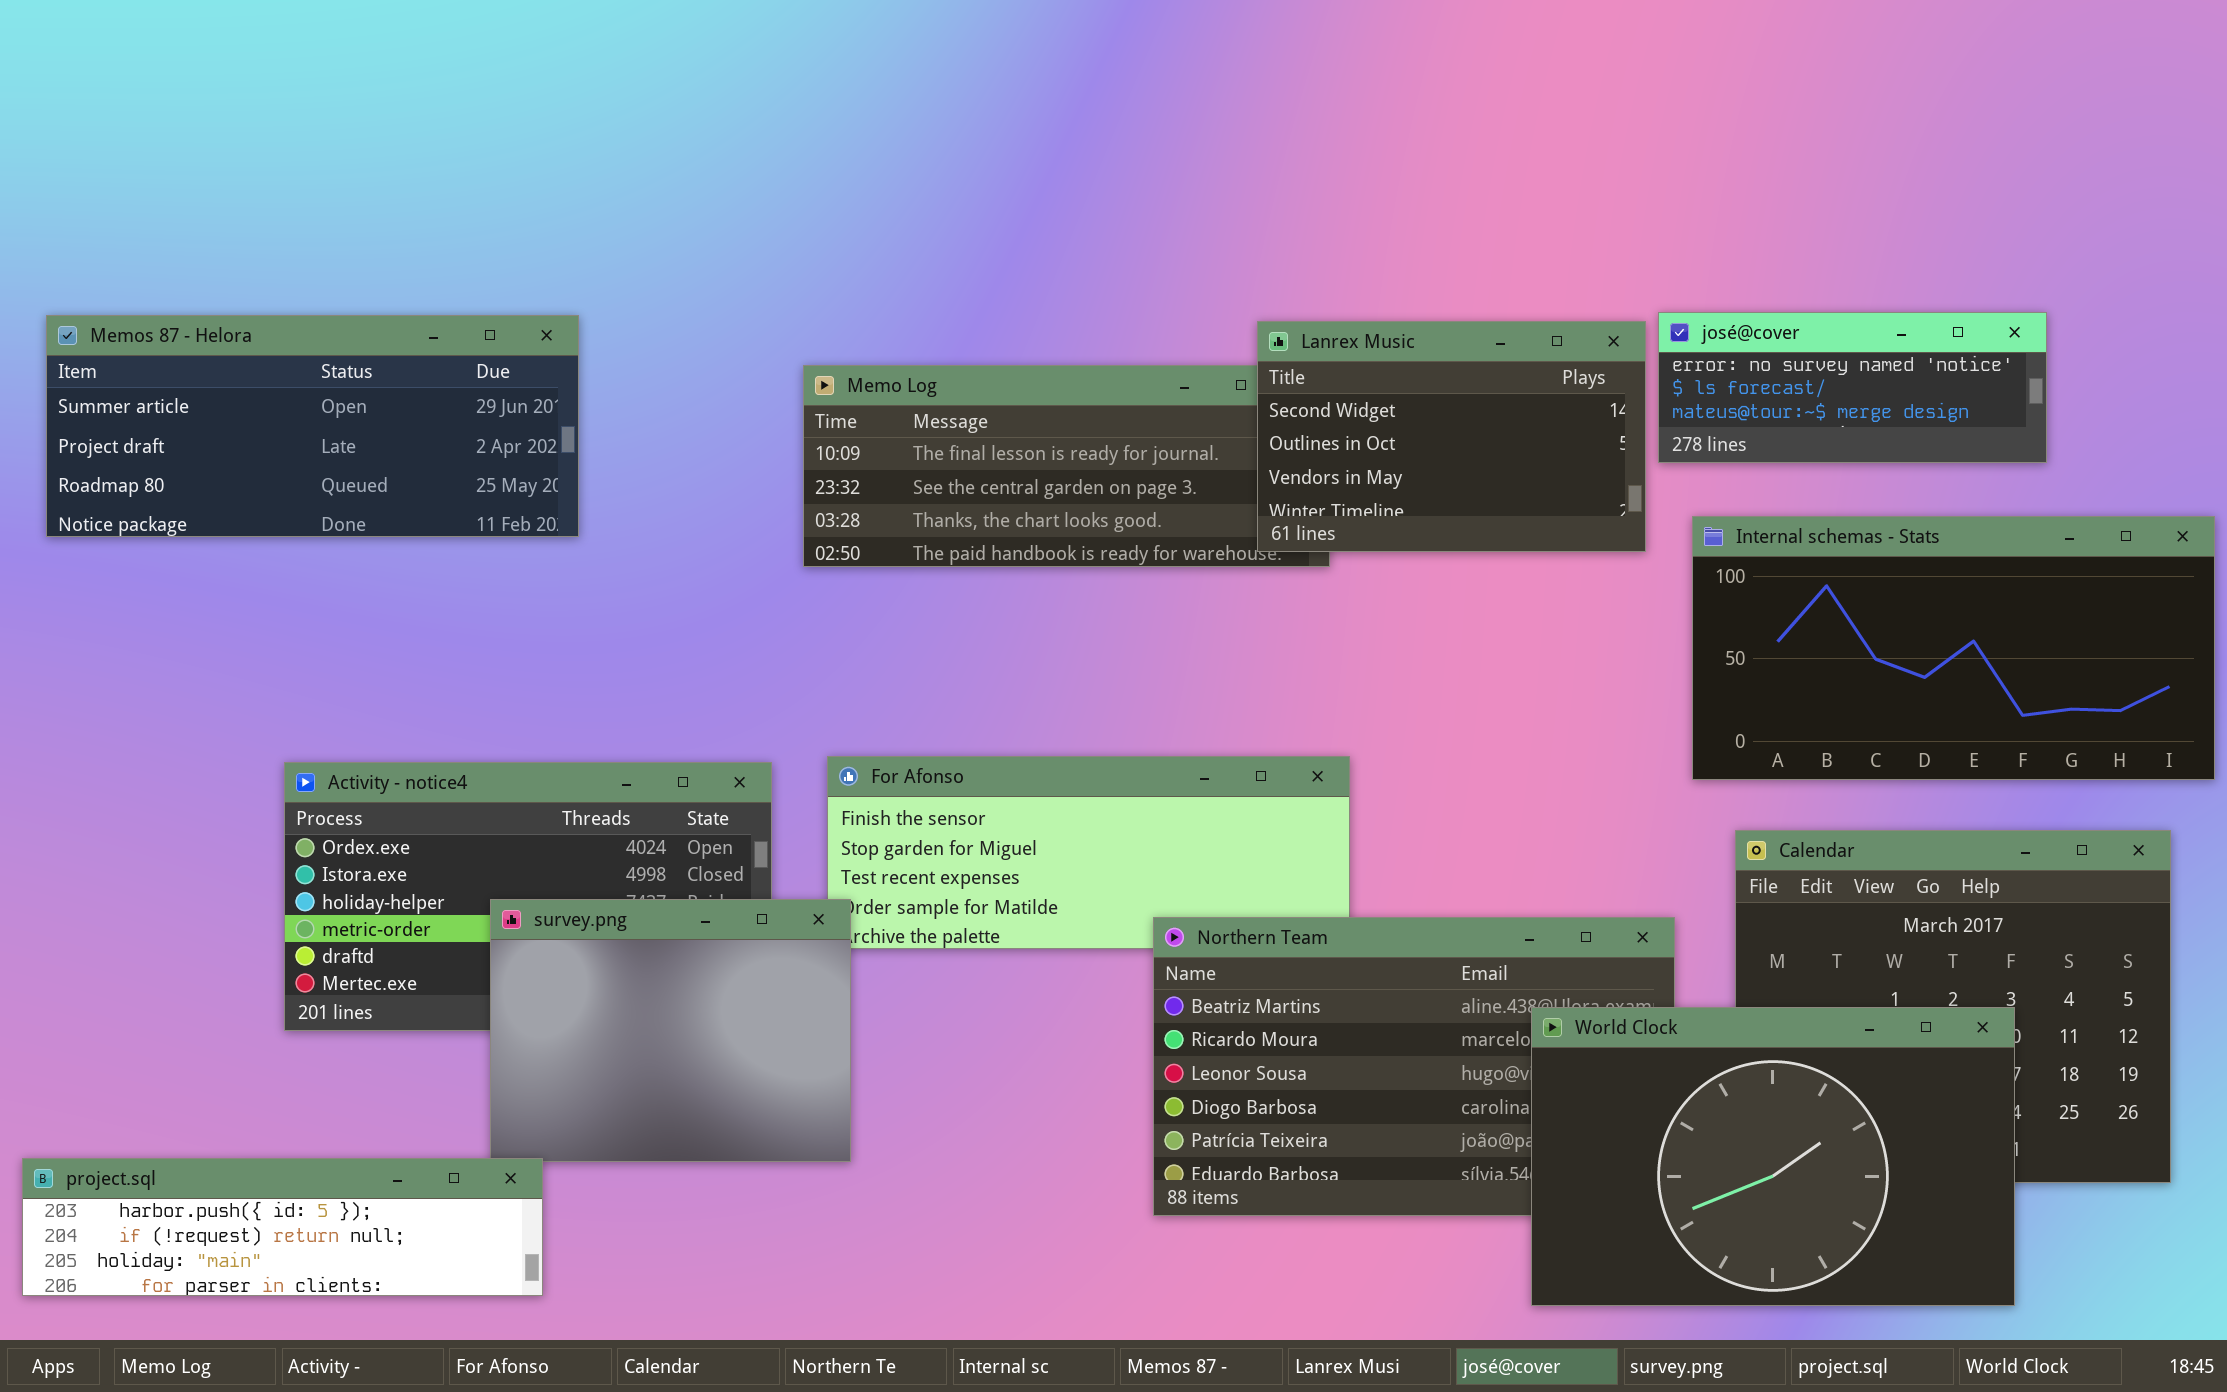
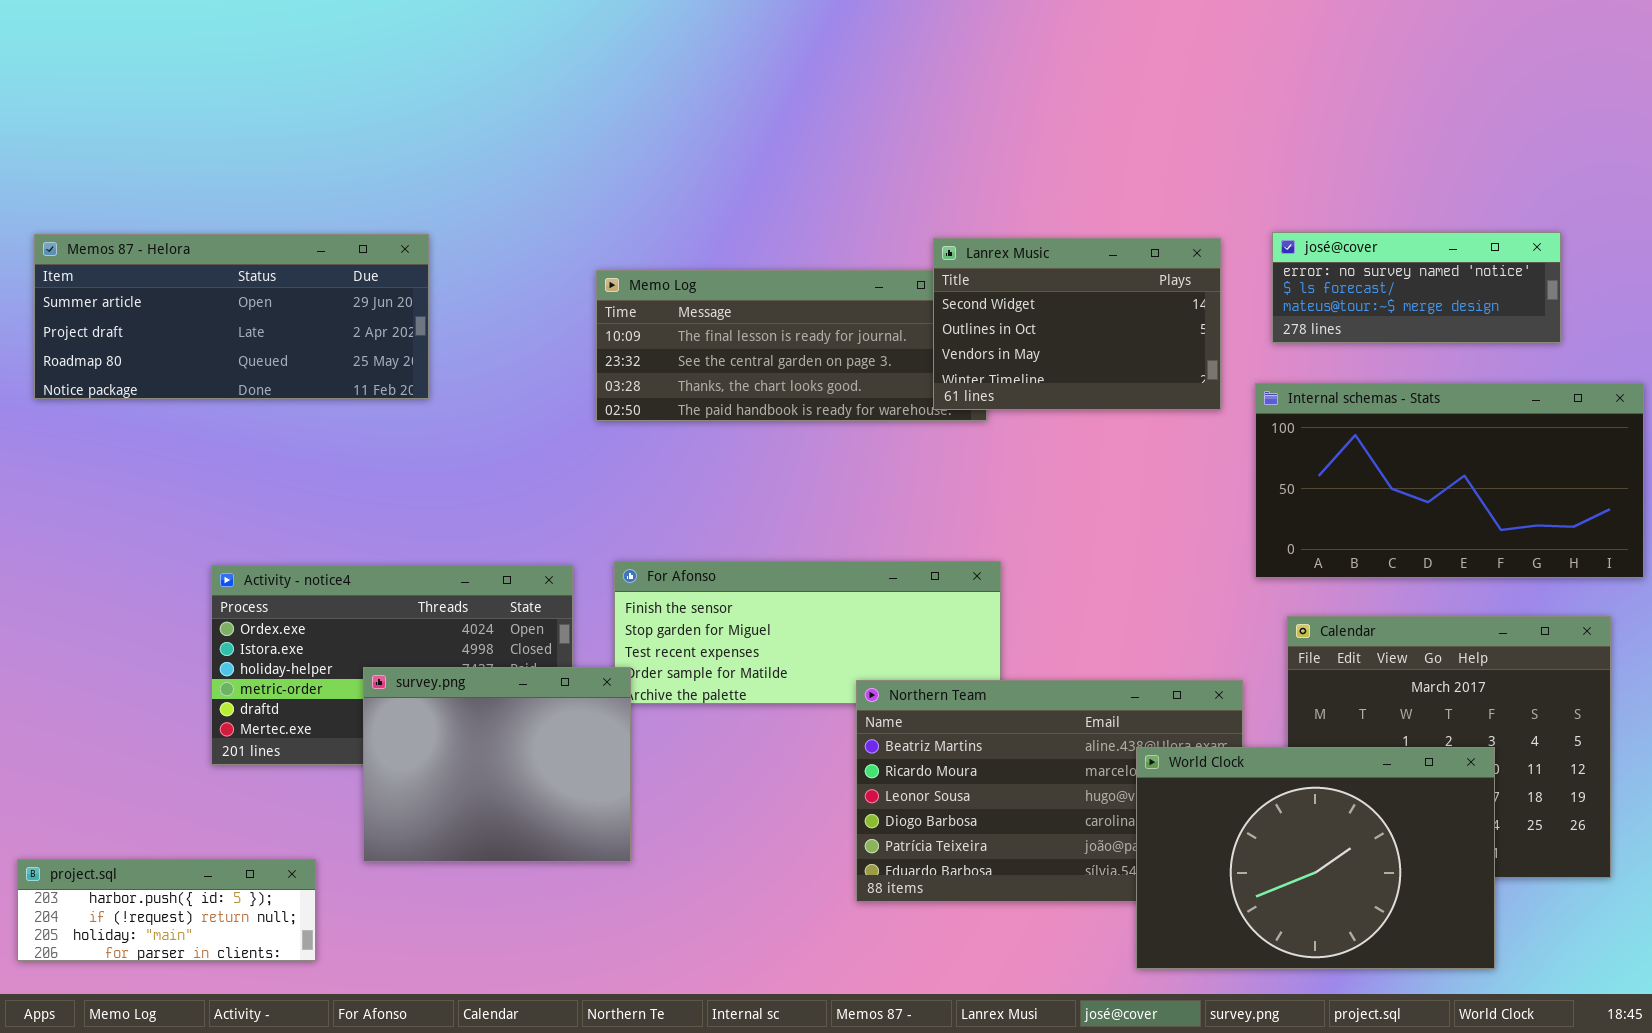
josé@cover: [1658,312,2047,463] -> [1272,232,1561,343], moved
project.sql: [22,1158,543,1296] -> [17,859,316,961], resized

